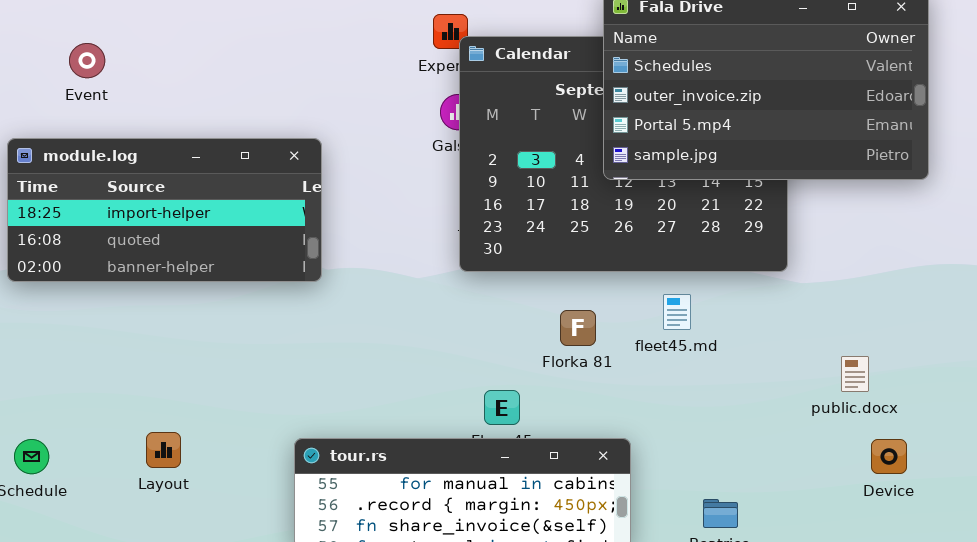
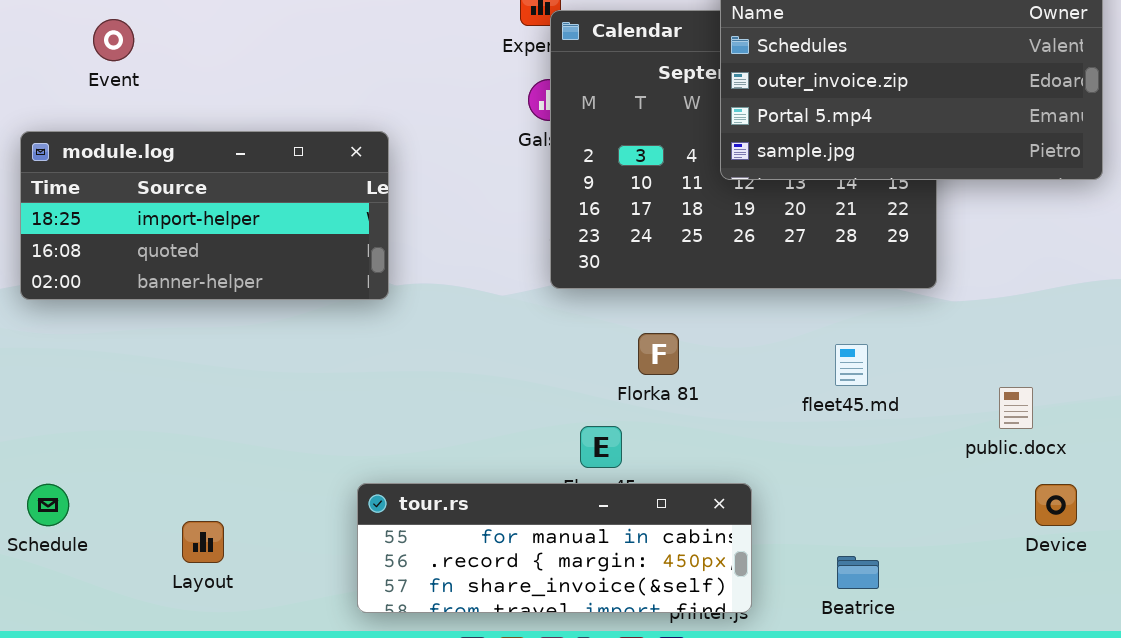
fleet45.md: [663,294,691,330] -> [835,344,868,386], moved
Florka 81: [560,310,596,346] -> [638,333,679,375], moved
Layout: [146,432,181,468] -> [182,521,224,563], moved

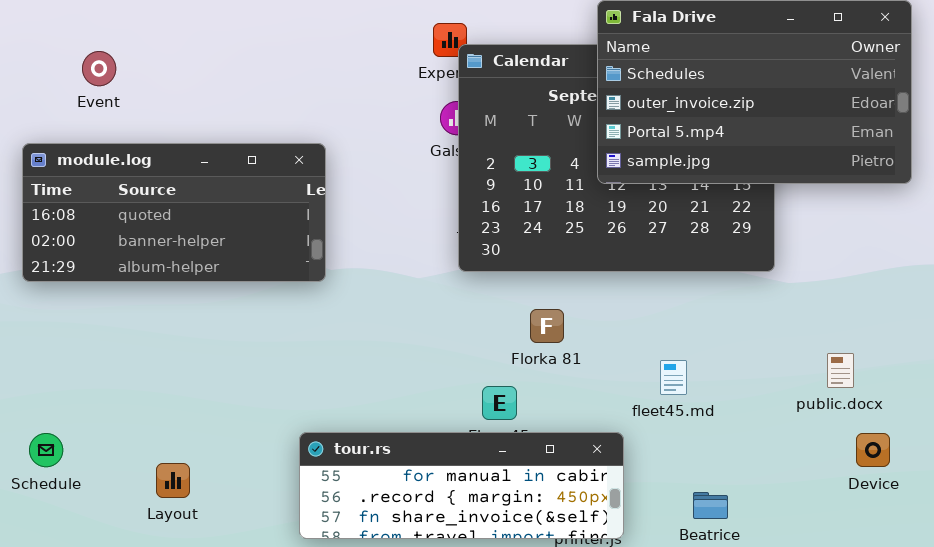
module.log: [20,131,389,300] -> [22,143,326,282], scrolled down 1 row
fleet45.md: [835,344,868,386] -> [660,360,687,395], moved

